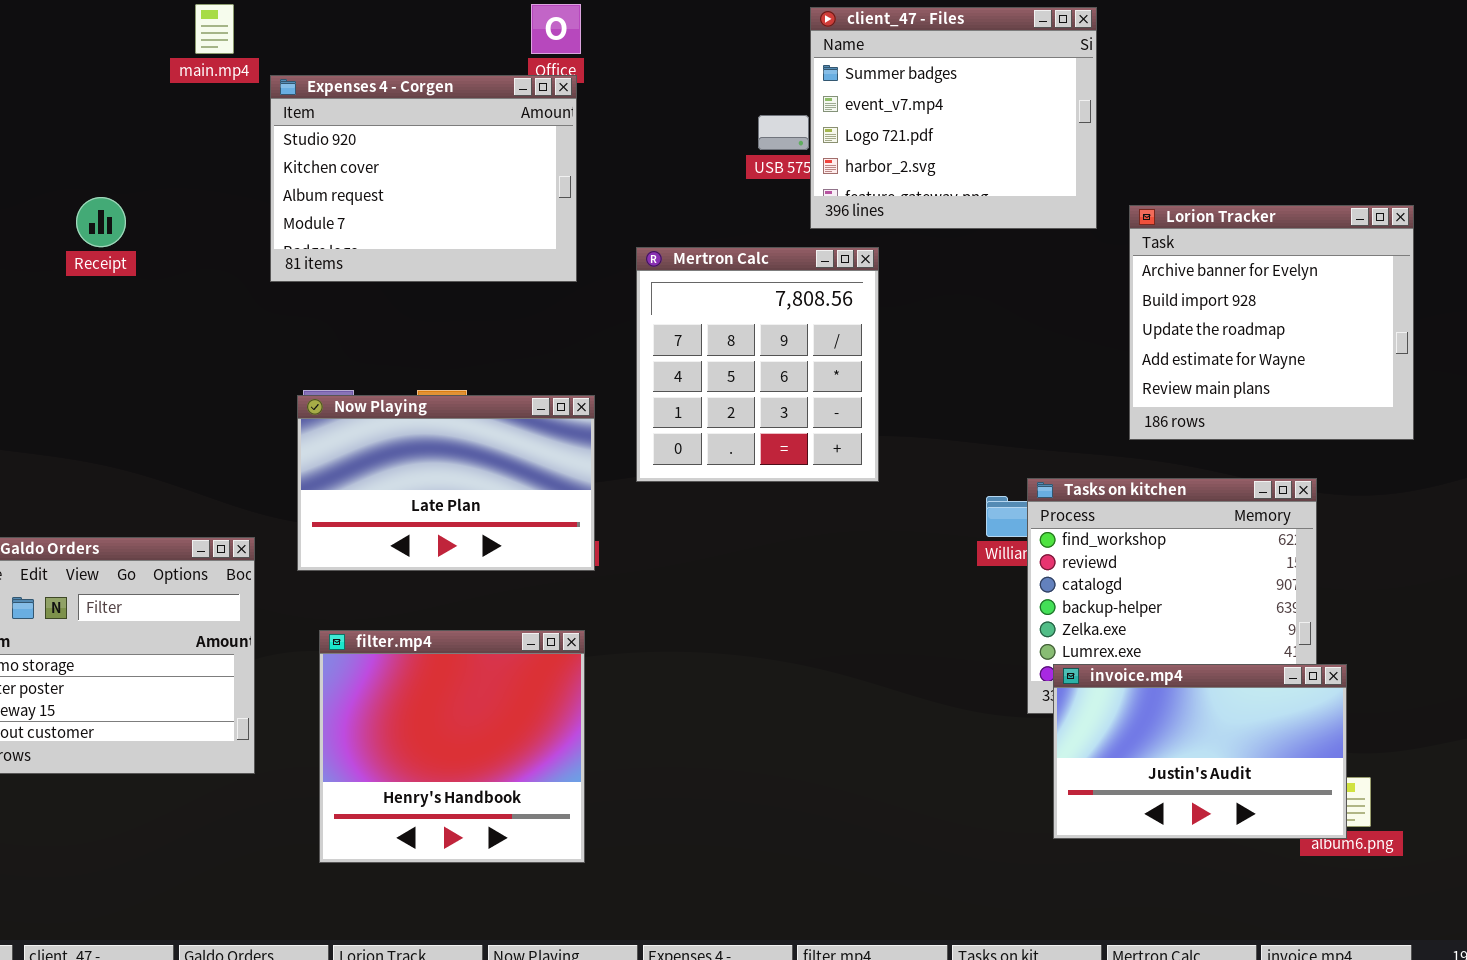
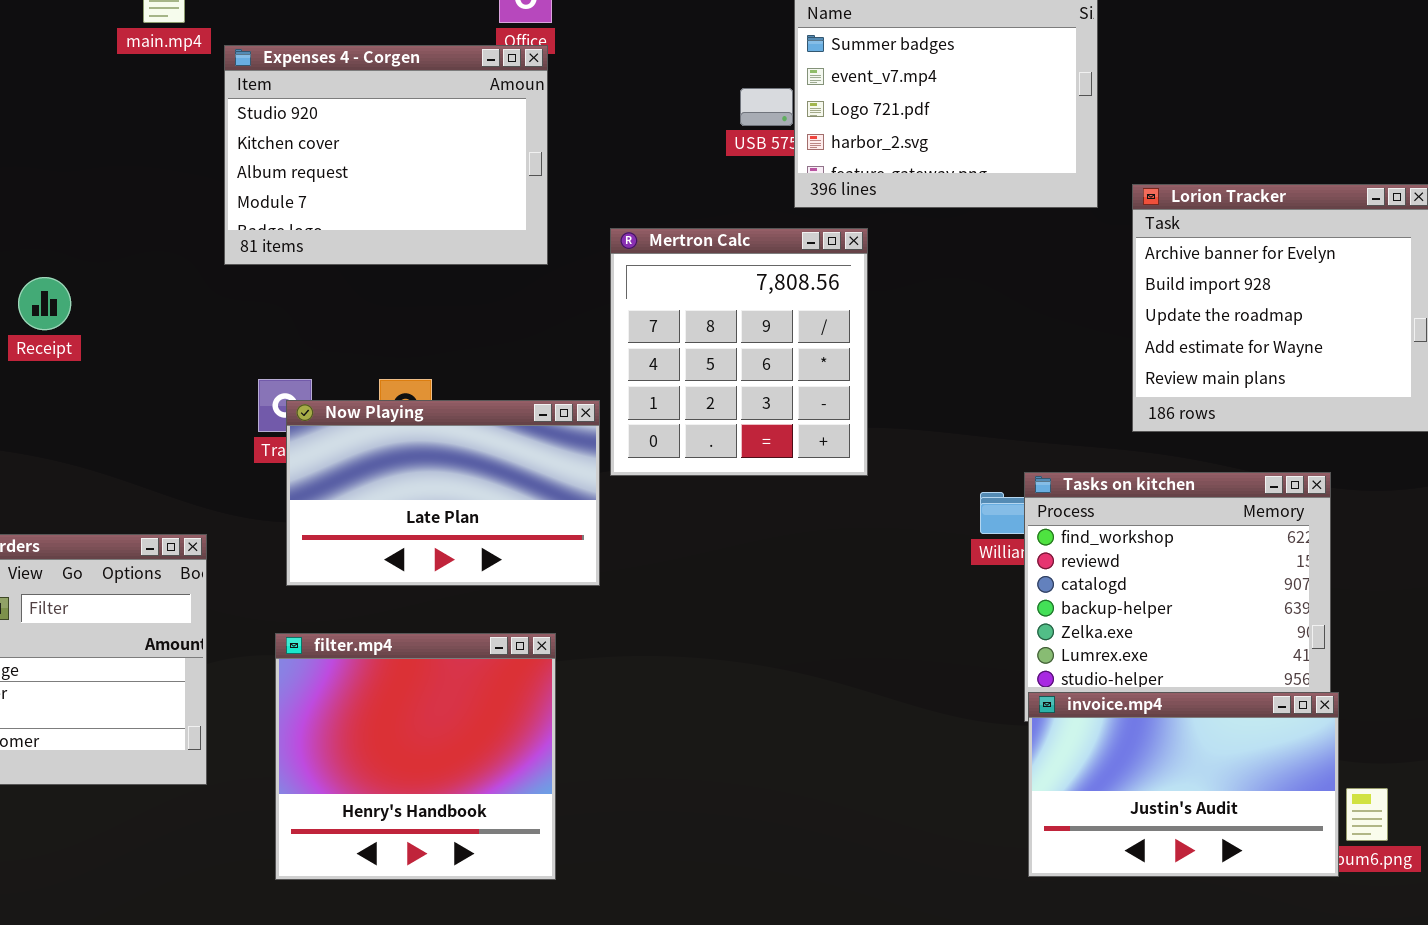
Receipt: [76,197,126,247] -> [18,277,71,330], moved
Now Playing: [297,395,595,571] -> [286,400,600,586], moved
invoice.mp4: [1053,664,1347,839] -> [1028,692,1339,877], moved

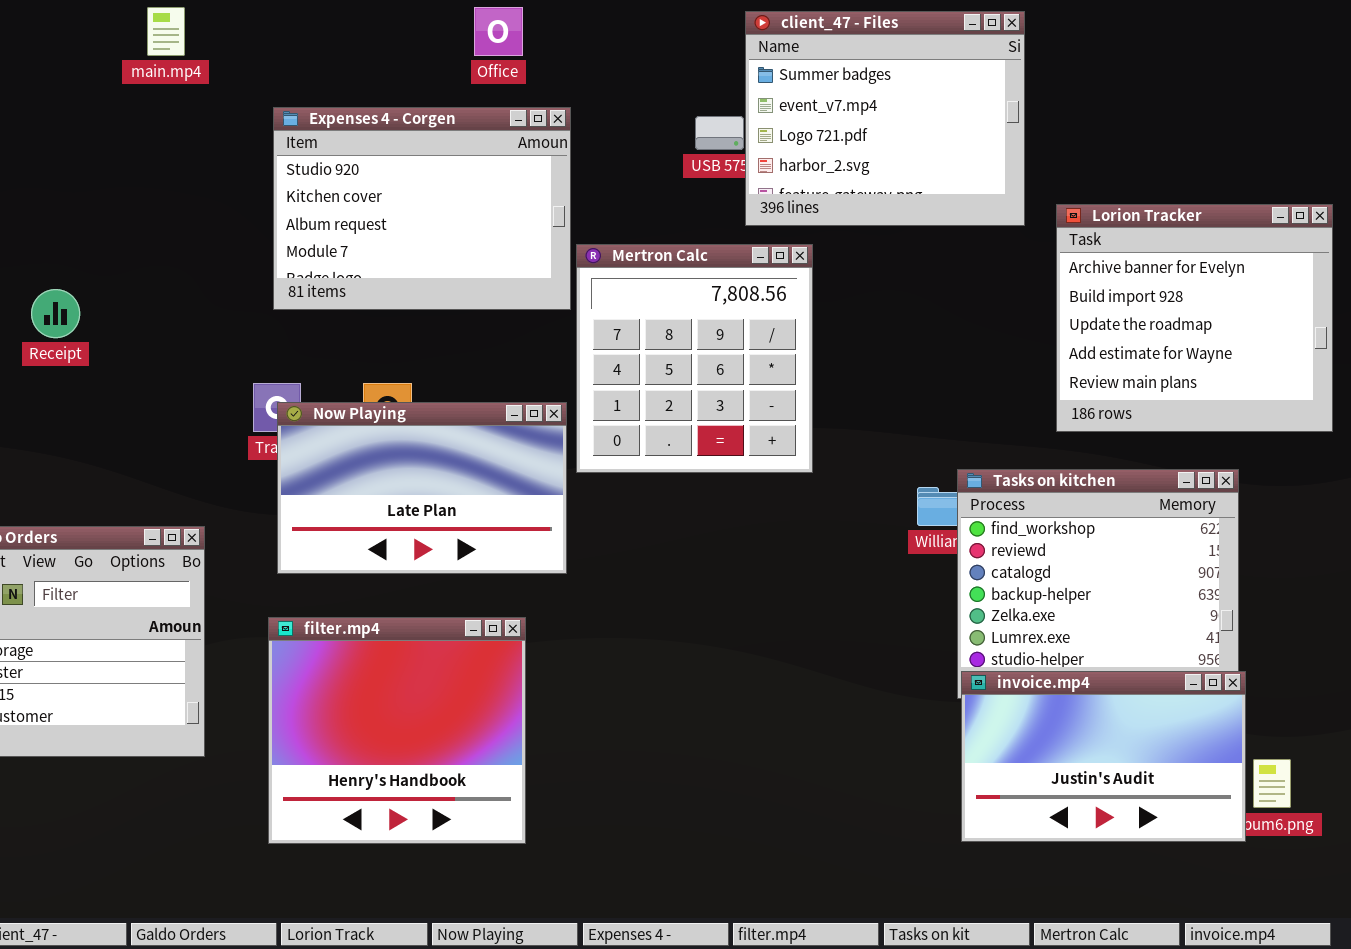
Expenses 4 - Corgen: [224,45,548,265] -> [273,107,571,310], moved

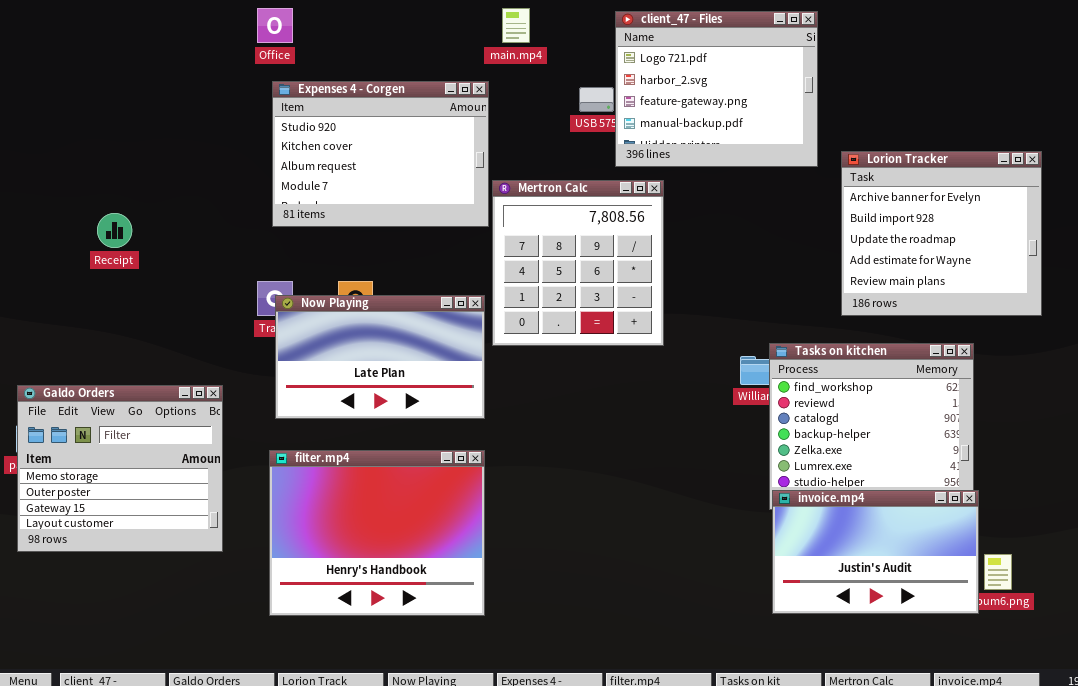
main.mp4: [147,7,185,56] -> [502,8,530,43], moved
Office: [474,7,523,56] -> [257,8,293,43], moved
client_47 - Files: [745,11,1025,226] -> [615,11,818,167], scrolled down 2 rows
filter.mp4: [268,617,526,844] -> [269,450,485,616], resized

